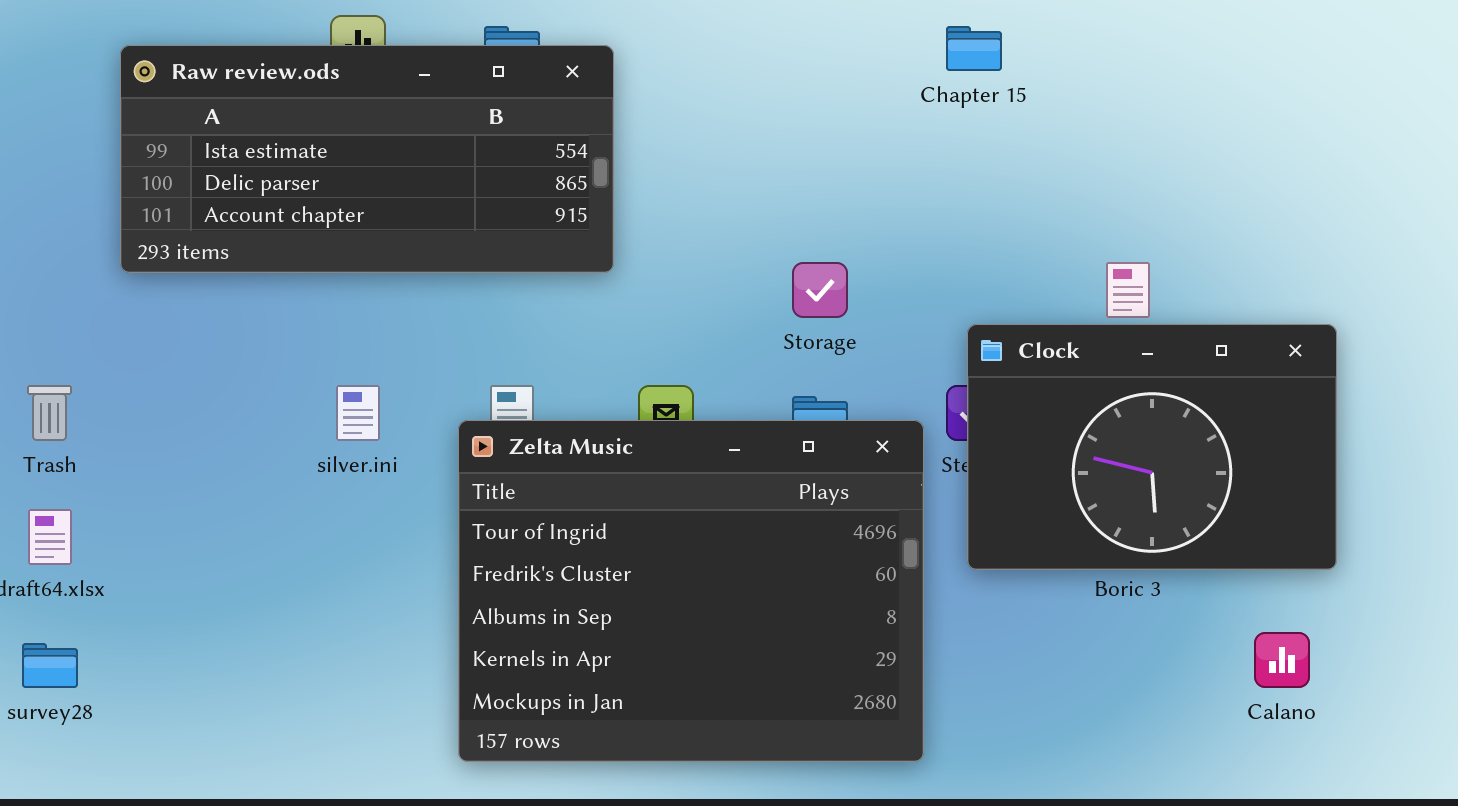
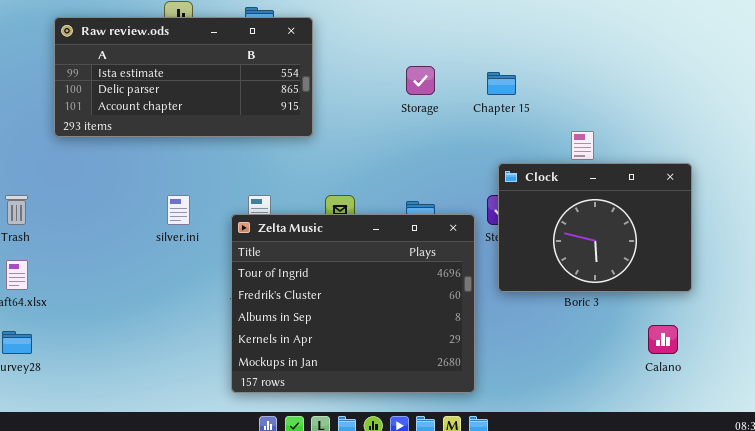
Chapter 15: [946,26,1002,71] -> [487,72,516,95], moved
Storage: [792,262,848,318] -> [406,66,435,95], moved

